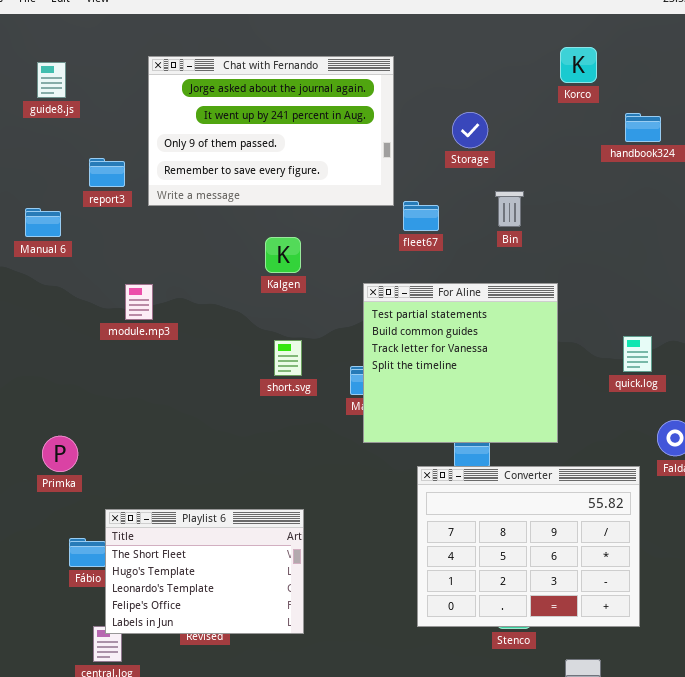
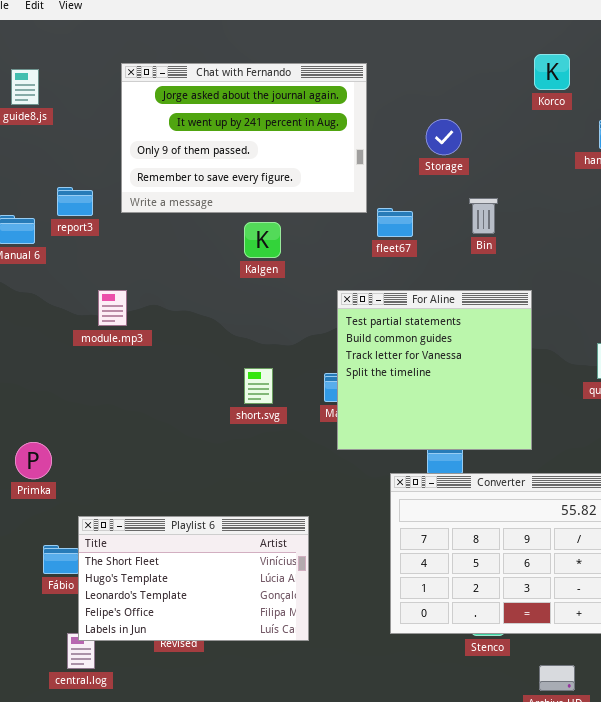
report3: [89,158,125,187] -> [57,187,93,216], moved
Kalgen: [265,237,301,273] -> [244,222,281,258], moved
short.svg: [274,340,302,376] -> [244,368,273,404], moved
Playlist 6: [105,509,304,634] -> [78,516,309,641], resized

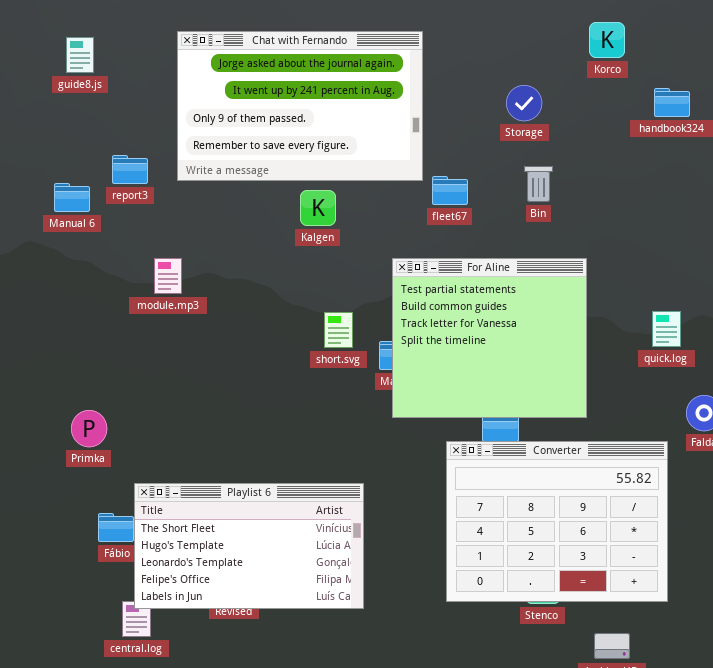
Storage: [426,119,462,155] -> [506,85,542,121], moved
short.svg: [244,368,273,404] -> [324,312,353,348], moved

